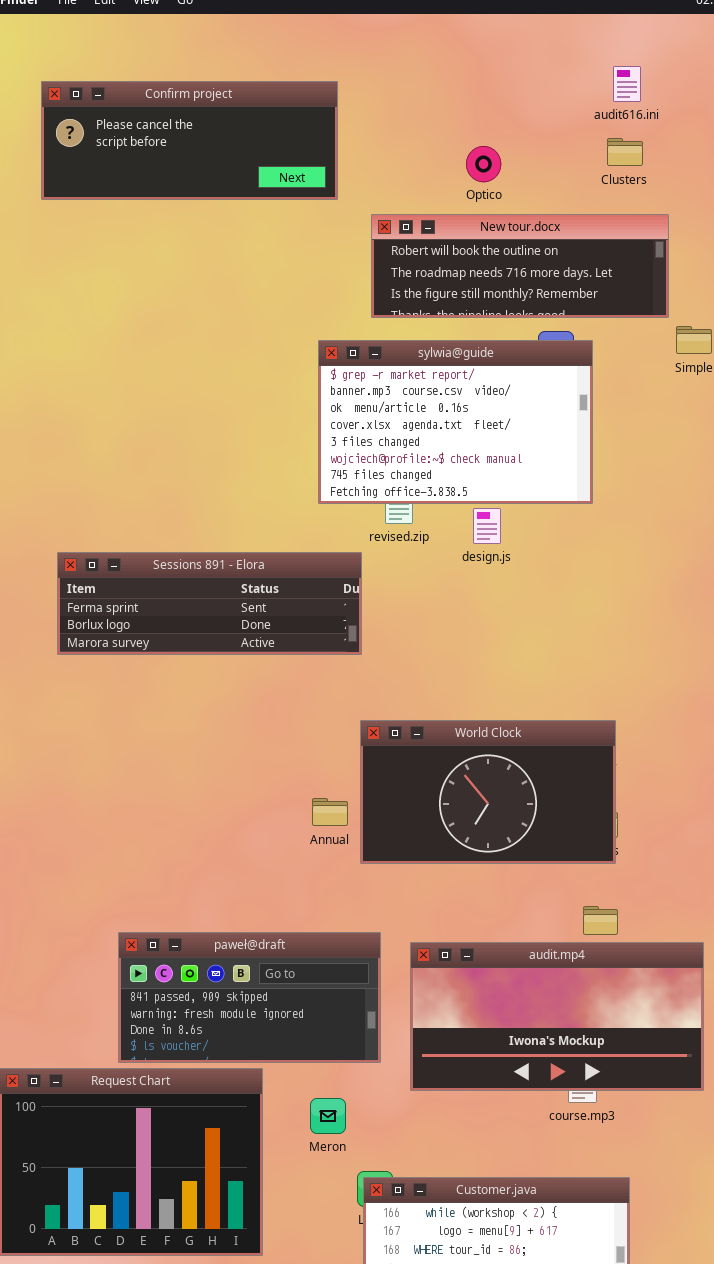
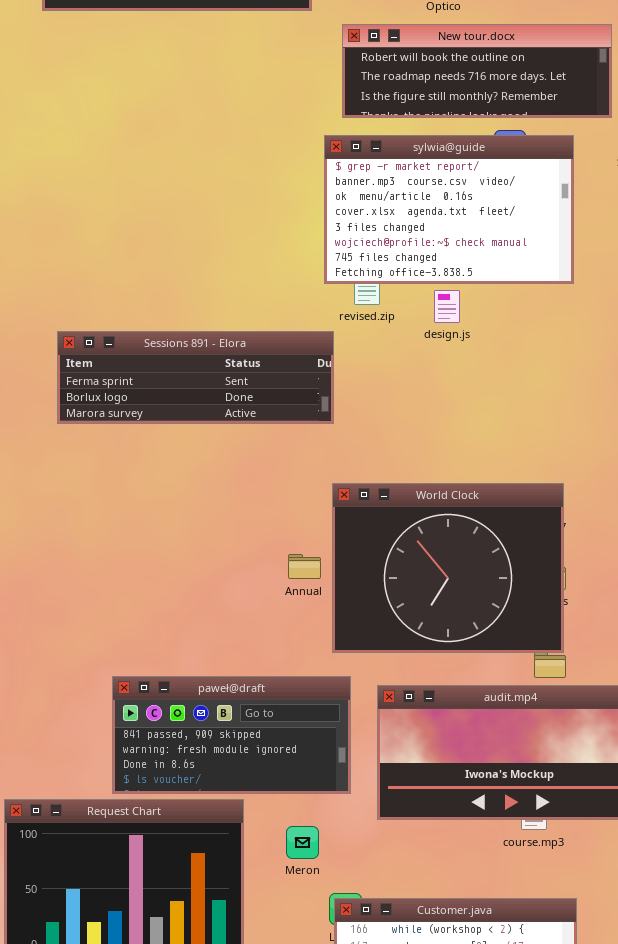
sylwia@guide: [318,340,593,504] -> [324,135,574,284], moved
World Clock: [360,720,616,864] -> [332,483,564,653], resized

